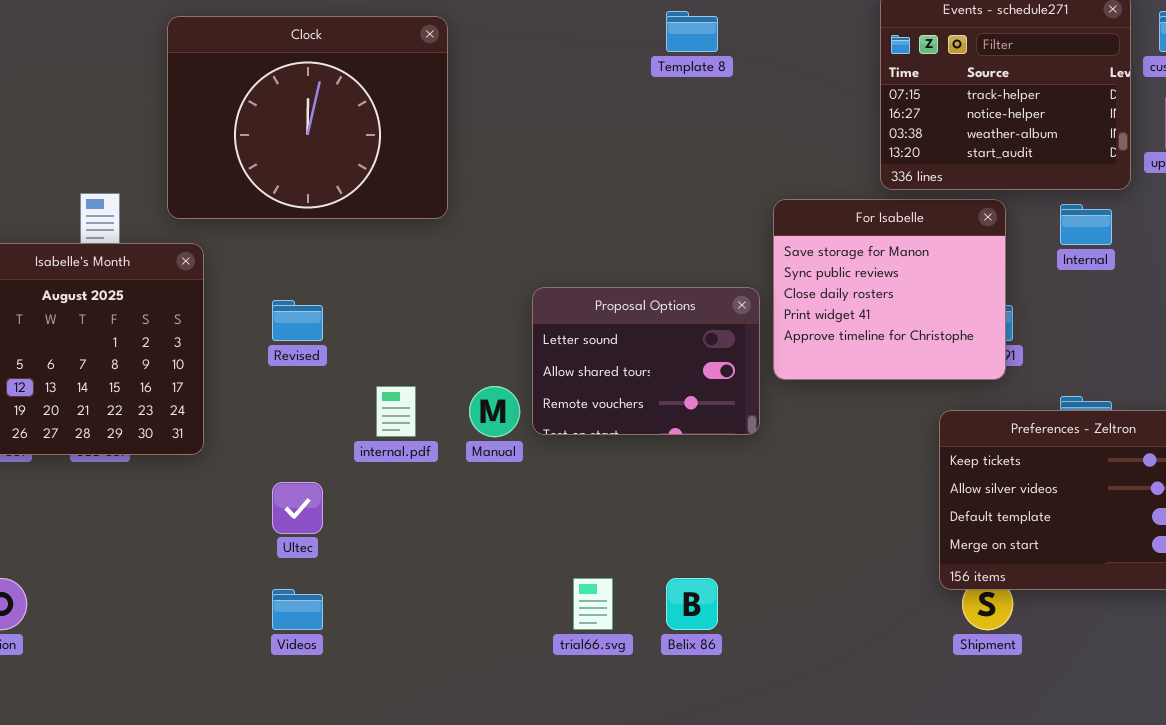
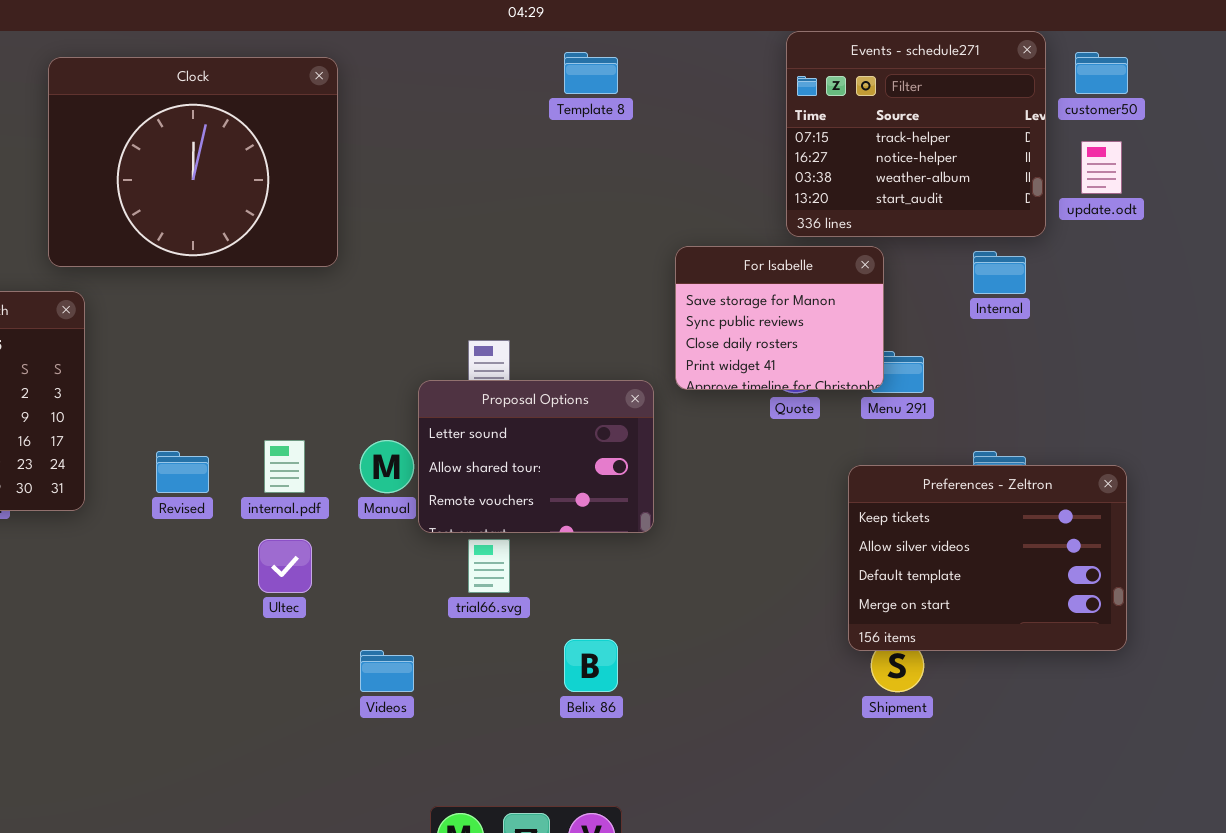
For Isabelle: [773,199,1006,380] -> [675,246,884,390], resized
Proposal Options: [532,287,760,435] -> [418,380,654,533], moved
Revised: [272,300,323,341] -> [156,451,209,493], moved
Ultec: [272,482,323,534] -> [258,539,312,593], moved
trial66.svg: [573,578,613,630] -> [468,539,510,593], moved
Videos: [272,589,323,630] -> [360,650,414,692], moved

